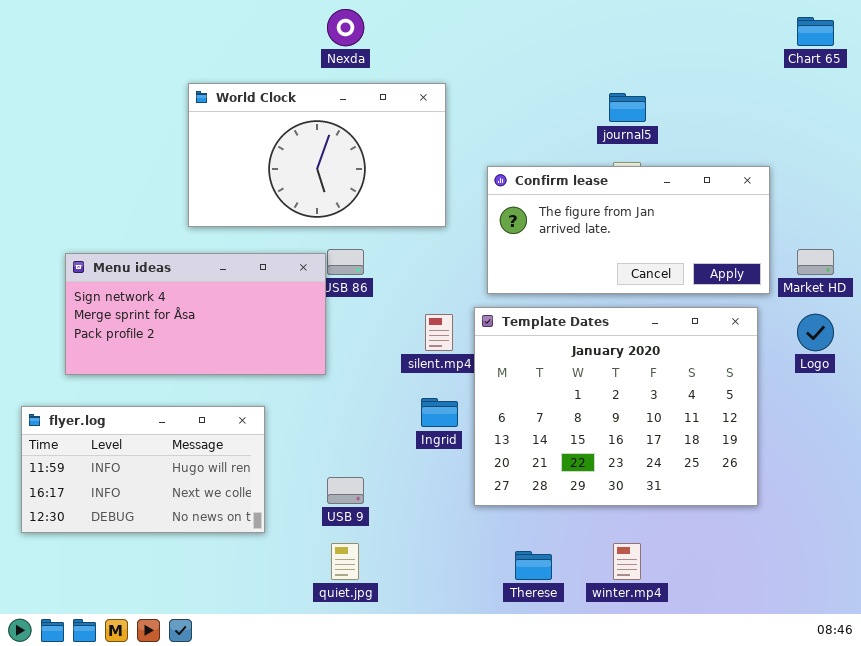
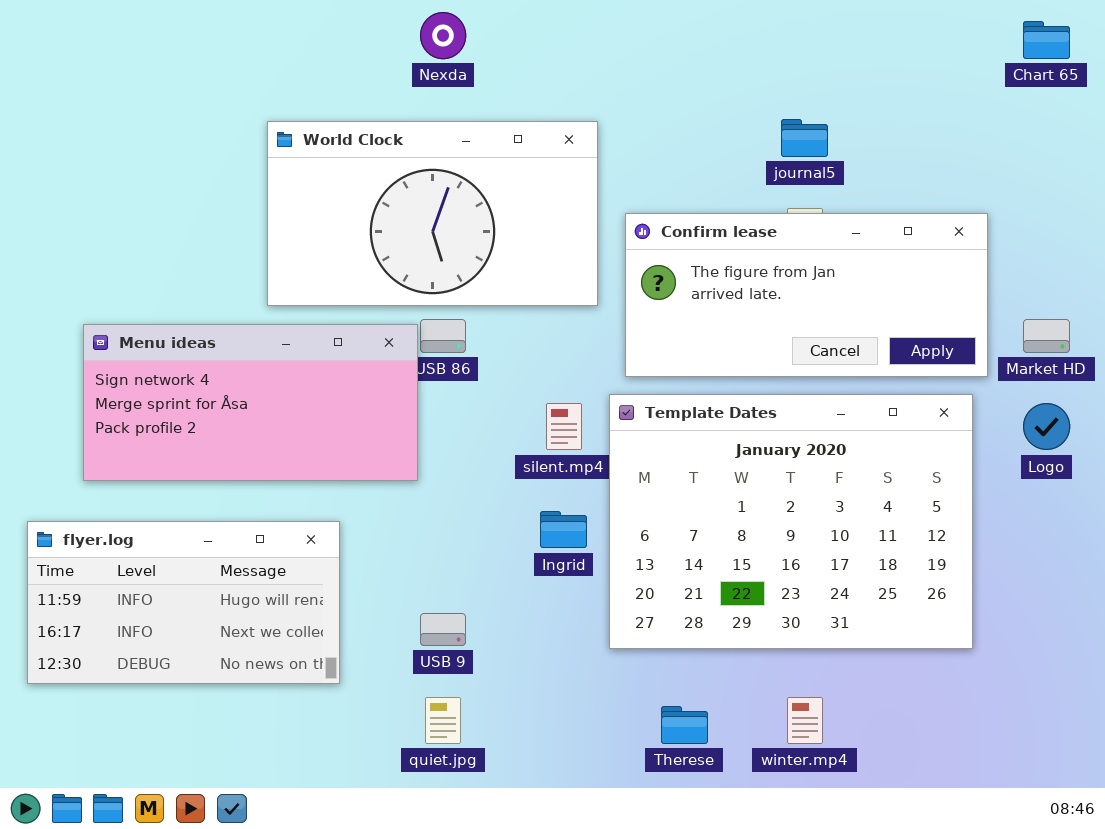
World Clock: [188,83,446,227] -> [267,121,598,306], moved

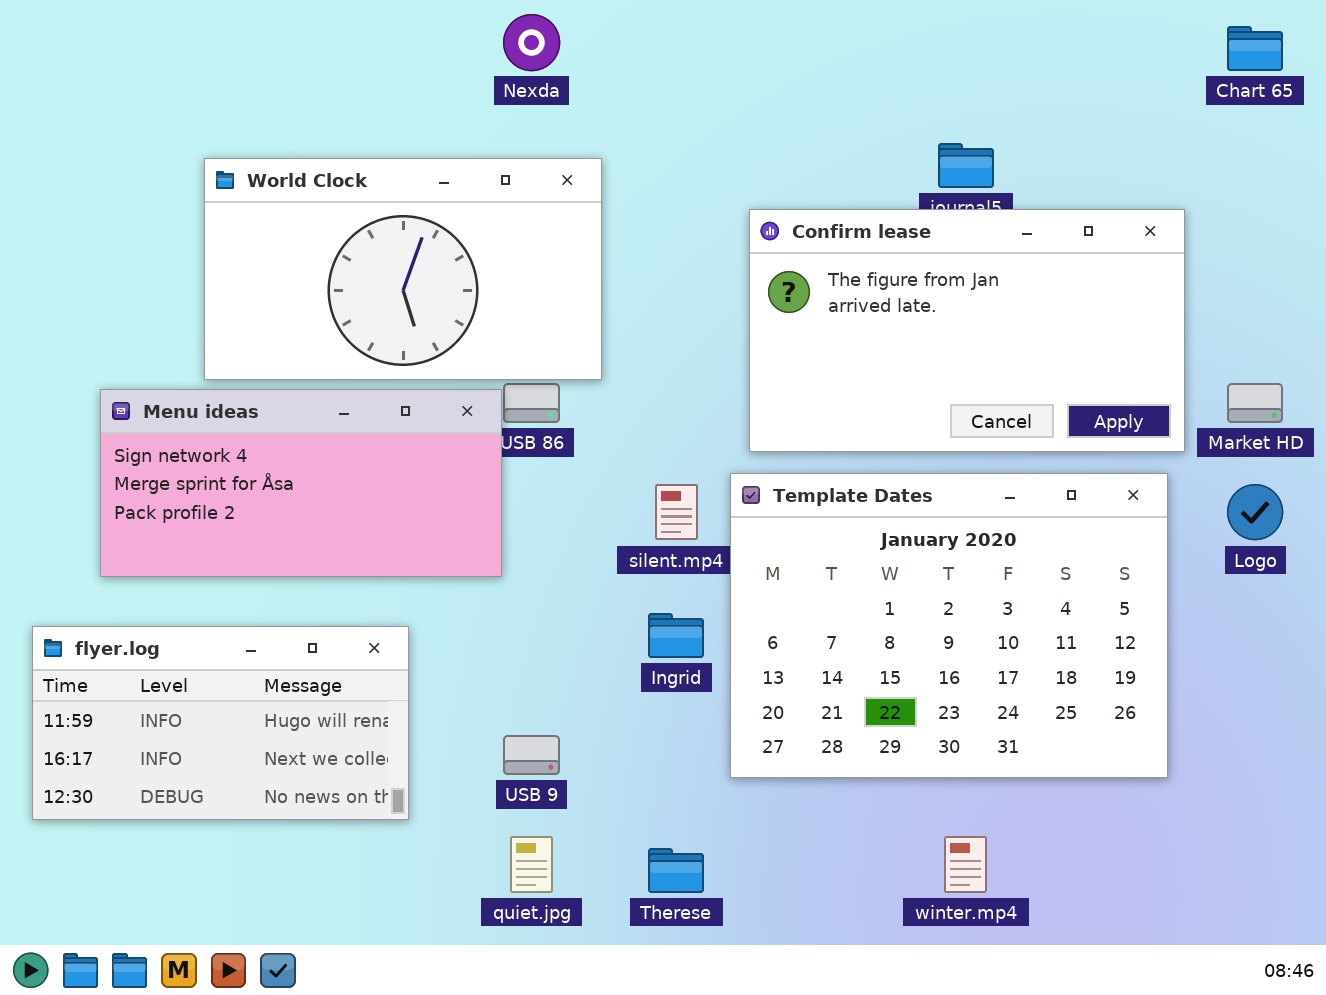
World Clock: [267,121,598,306] -> [204,158,602,380], moved
Confirm lease: [625,213,988,377] -> [749,209,1185,452], resized
Therese: [661,706,708,744] -> [648,848,704,893], moved

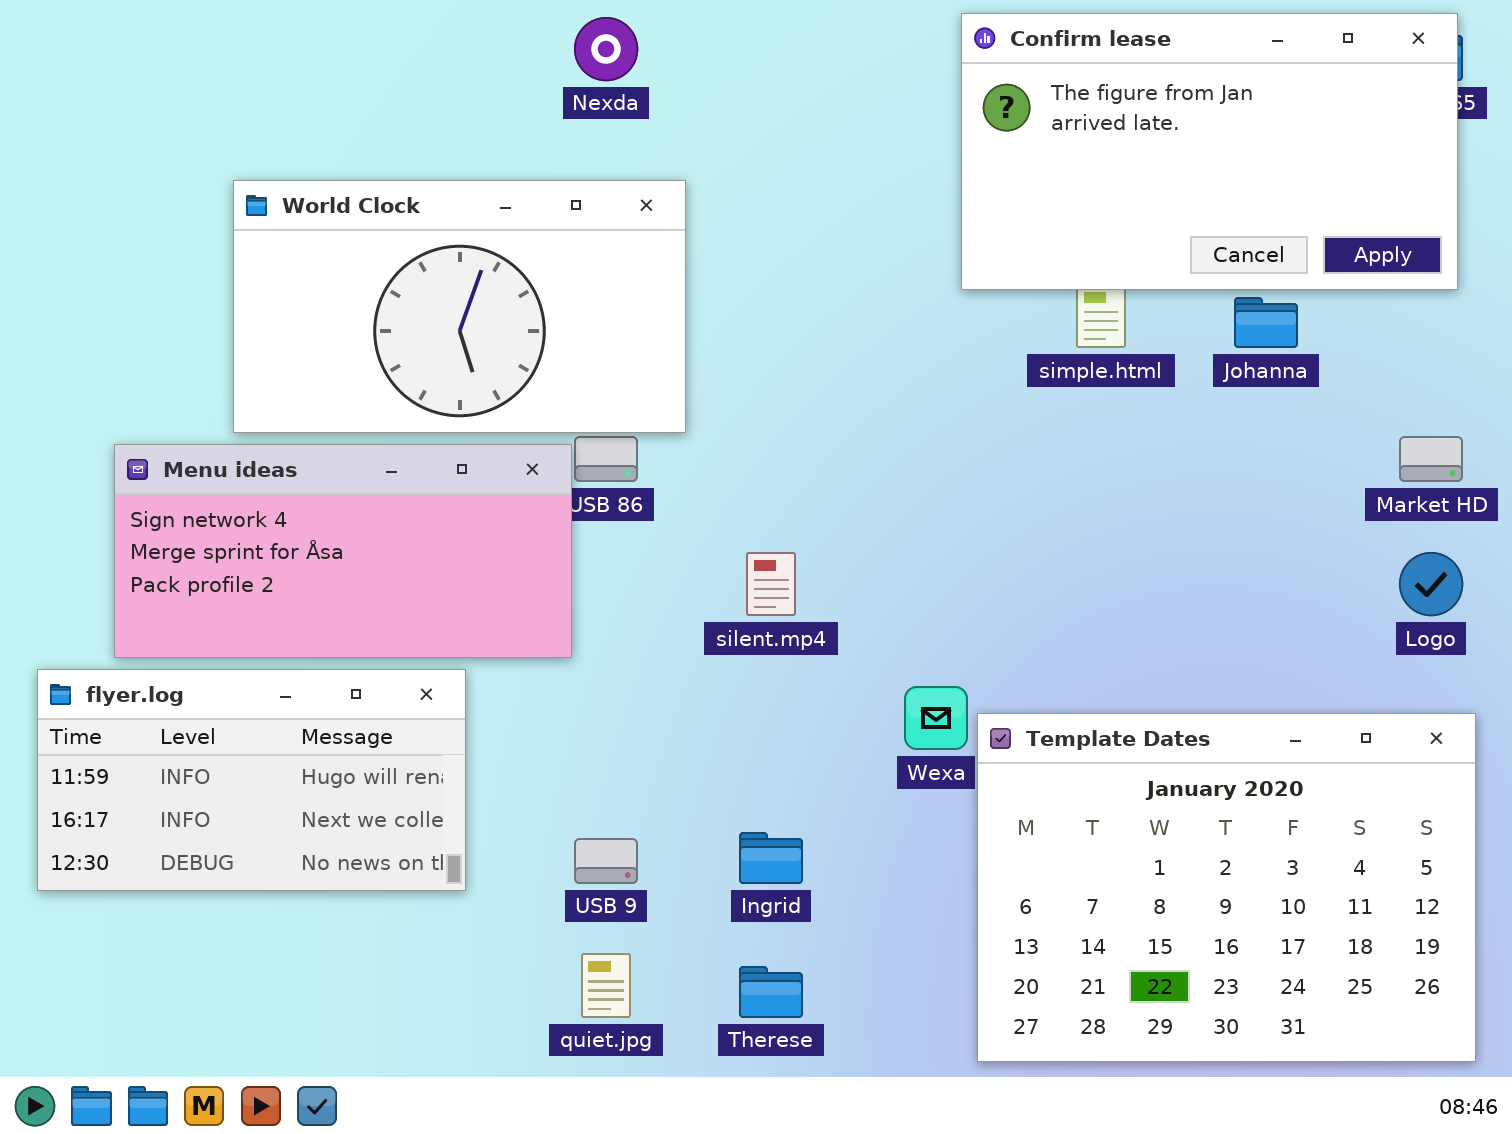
Confirm lease: [749,209,1185,452] -> [961,13,1458,290], moved
Template Dates: [730,473,1168,778] -> [977,713,1476,1062], moved
Ingrid: [648,613,704,658] -> [739,832,803,884], moved
flyer.log: [32,626,409,820] -> [37,669,466,891], moved

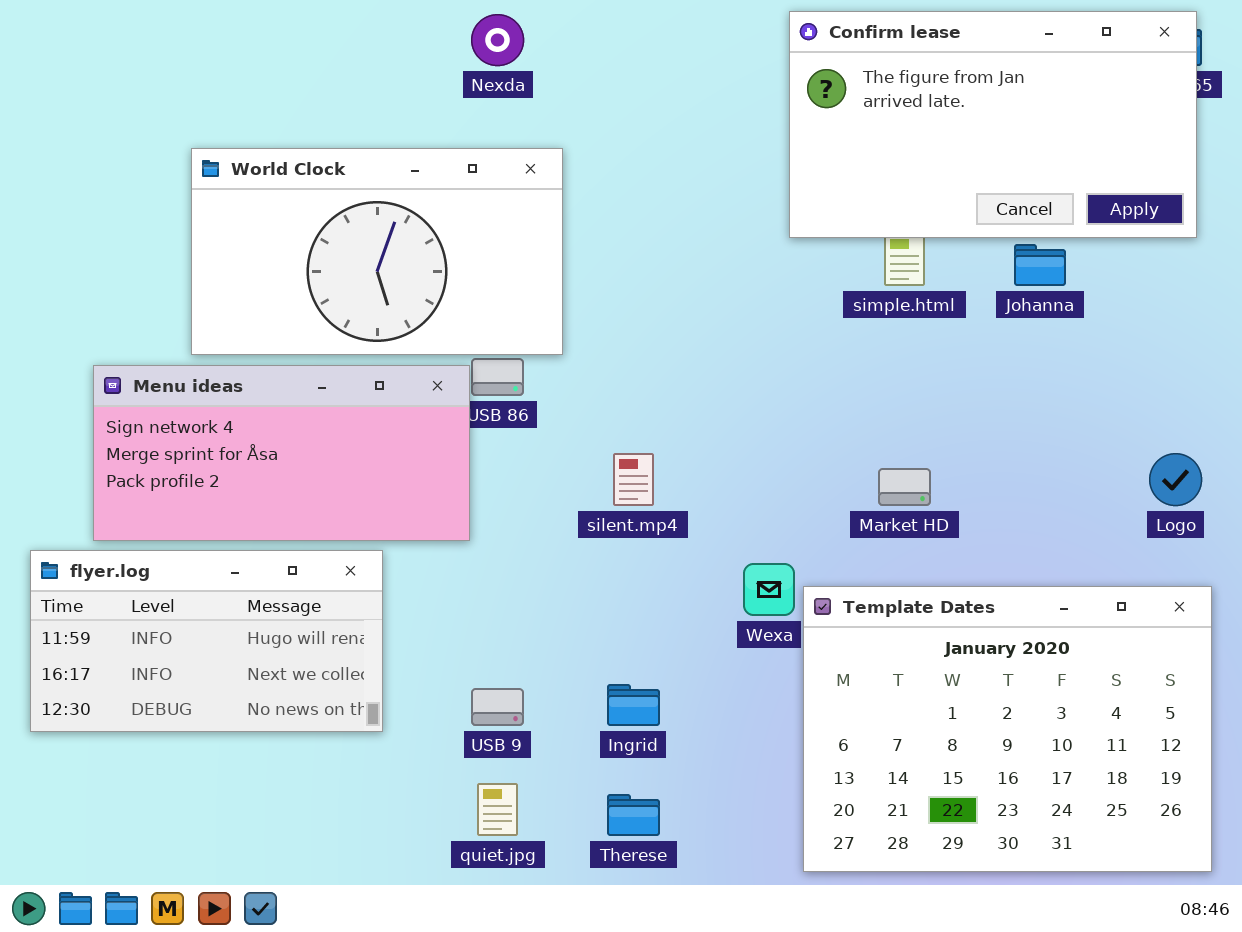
Market HD: [1399,436,1463,482] -> [878,468,931,506], moved

